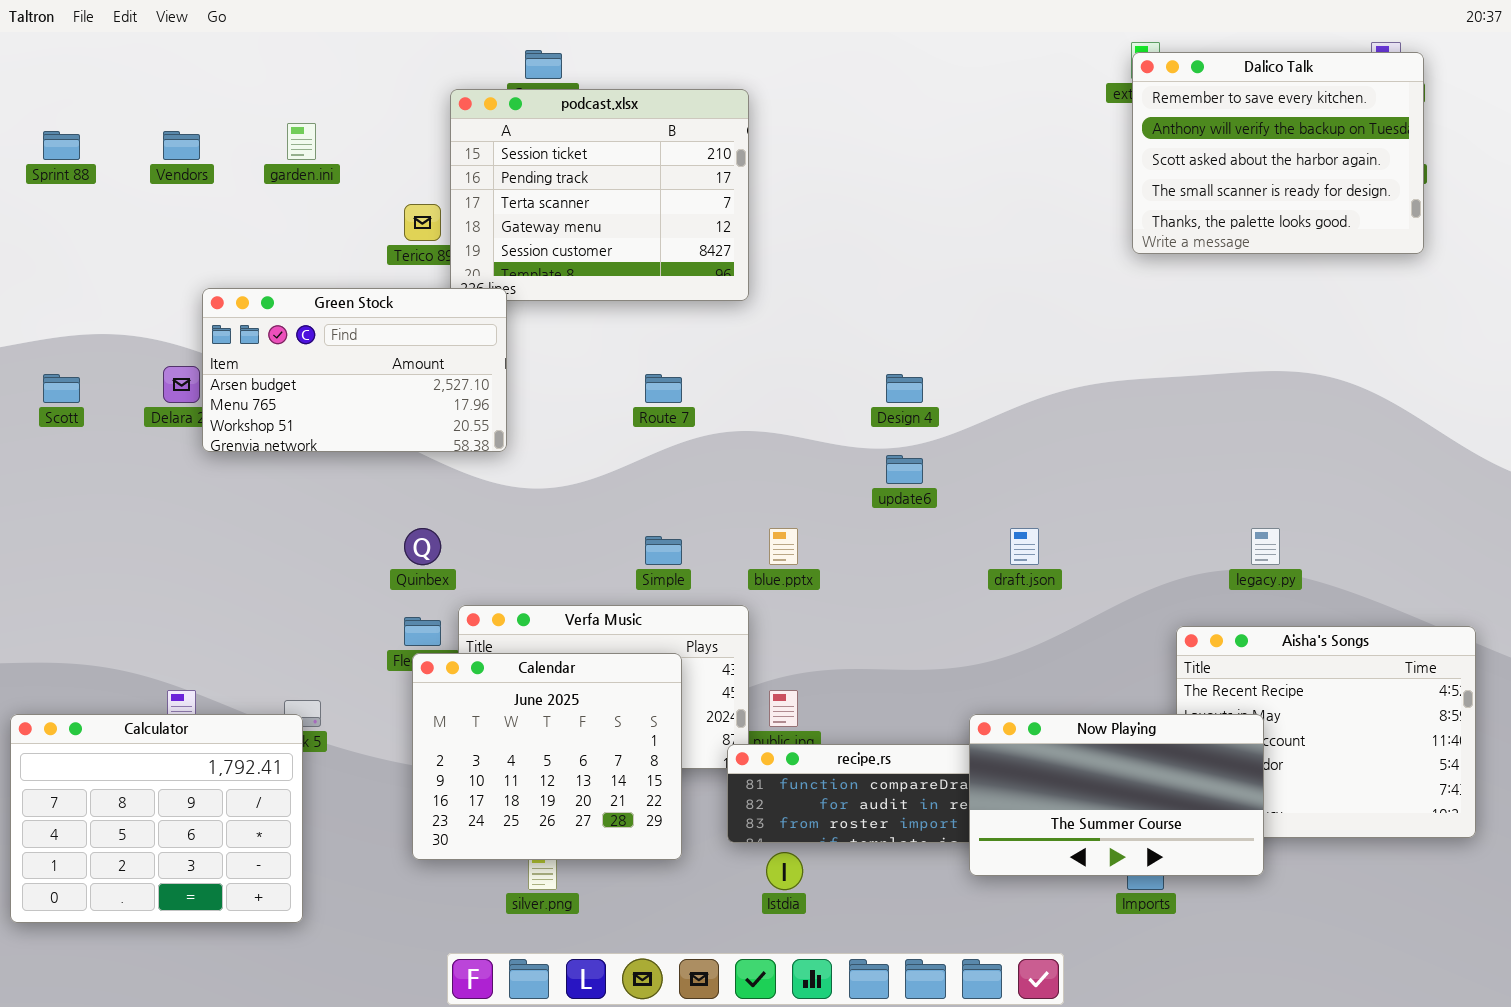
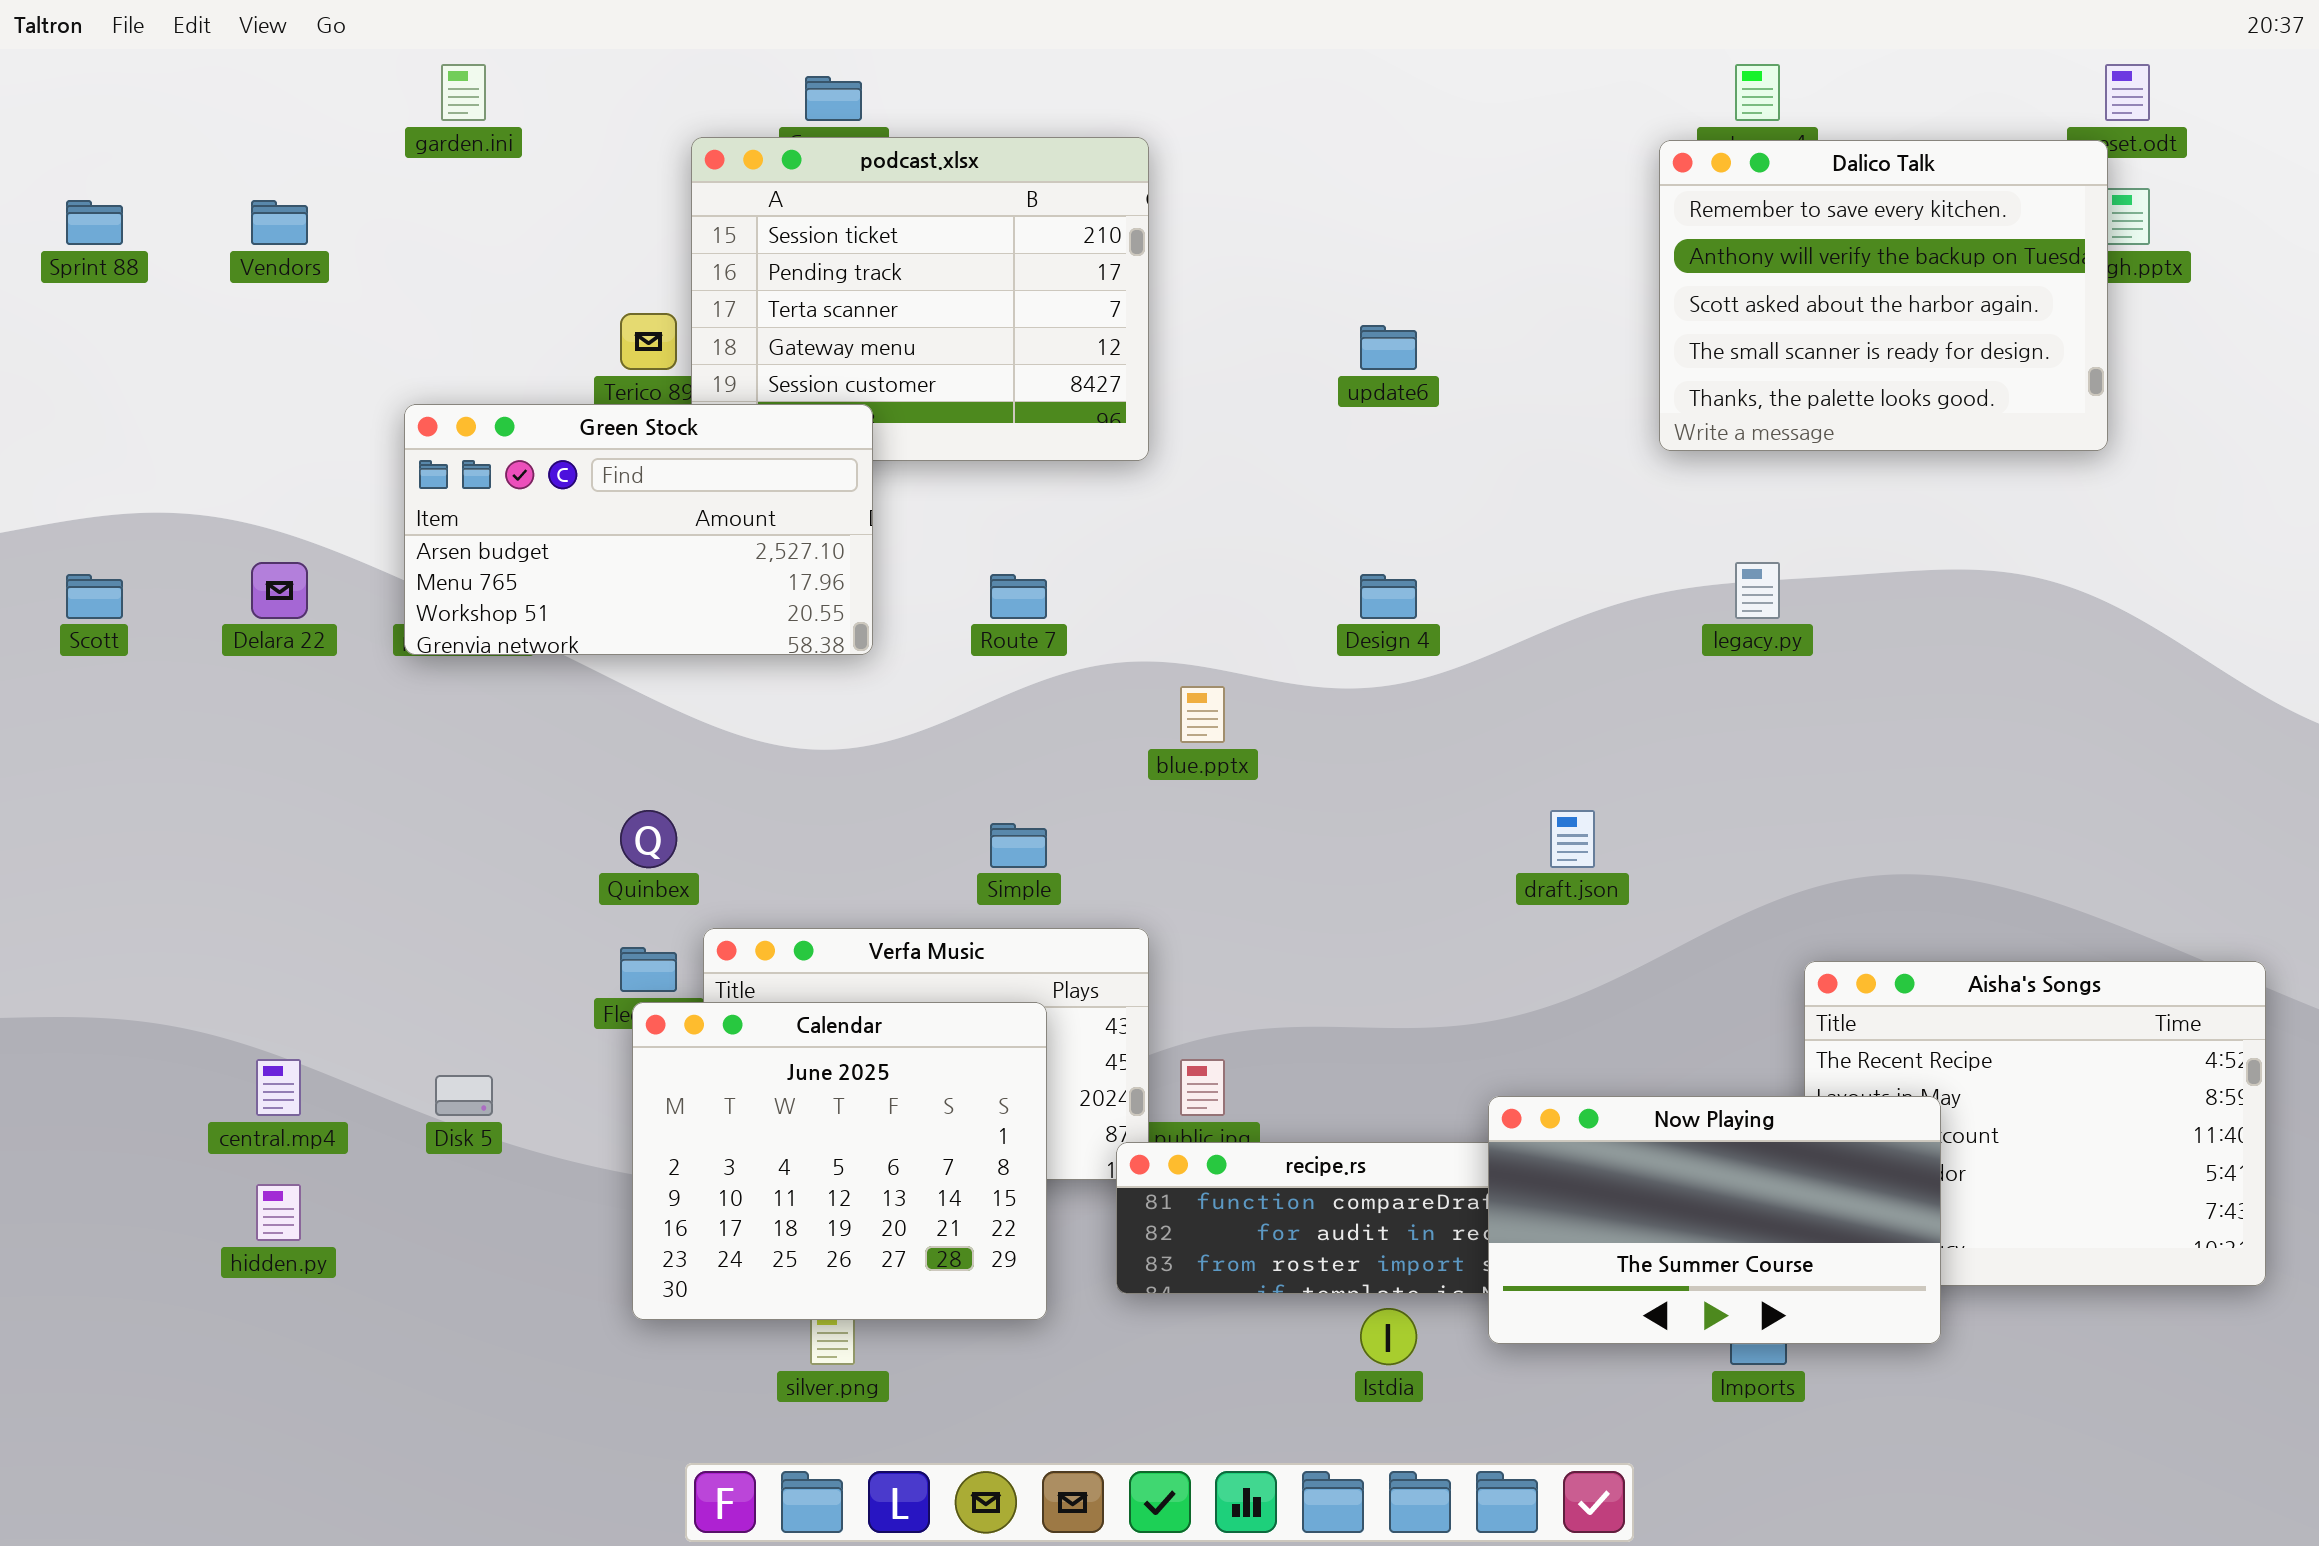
Dalico Talk: [1132,52,1424,254] -> [1659,140,2108,451], moved
garden.ini: [287,123,316,160] -> [441,64,486,121], moved
Green Stock: [202,288,507,452] -> [404,404,873,655], moved
update6: [886,455,923,484] -> [1360,325,1417,370], moved
blue.pptx: [769,528,798,565] -> [1180,686,1225,743], moved
legacy.py: [1251,528,1280,565] -> [1735,562,1780,619], moved
Calculator: [10,714,303,923] -> none, closed
Istdia: [766,852,803,890] -> [1360,1308,1417,1365], moved

